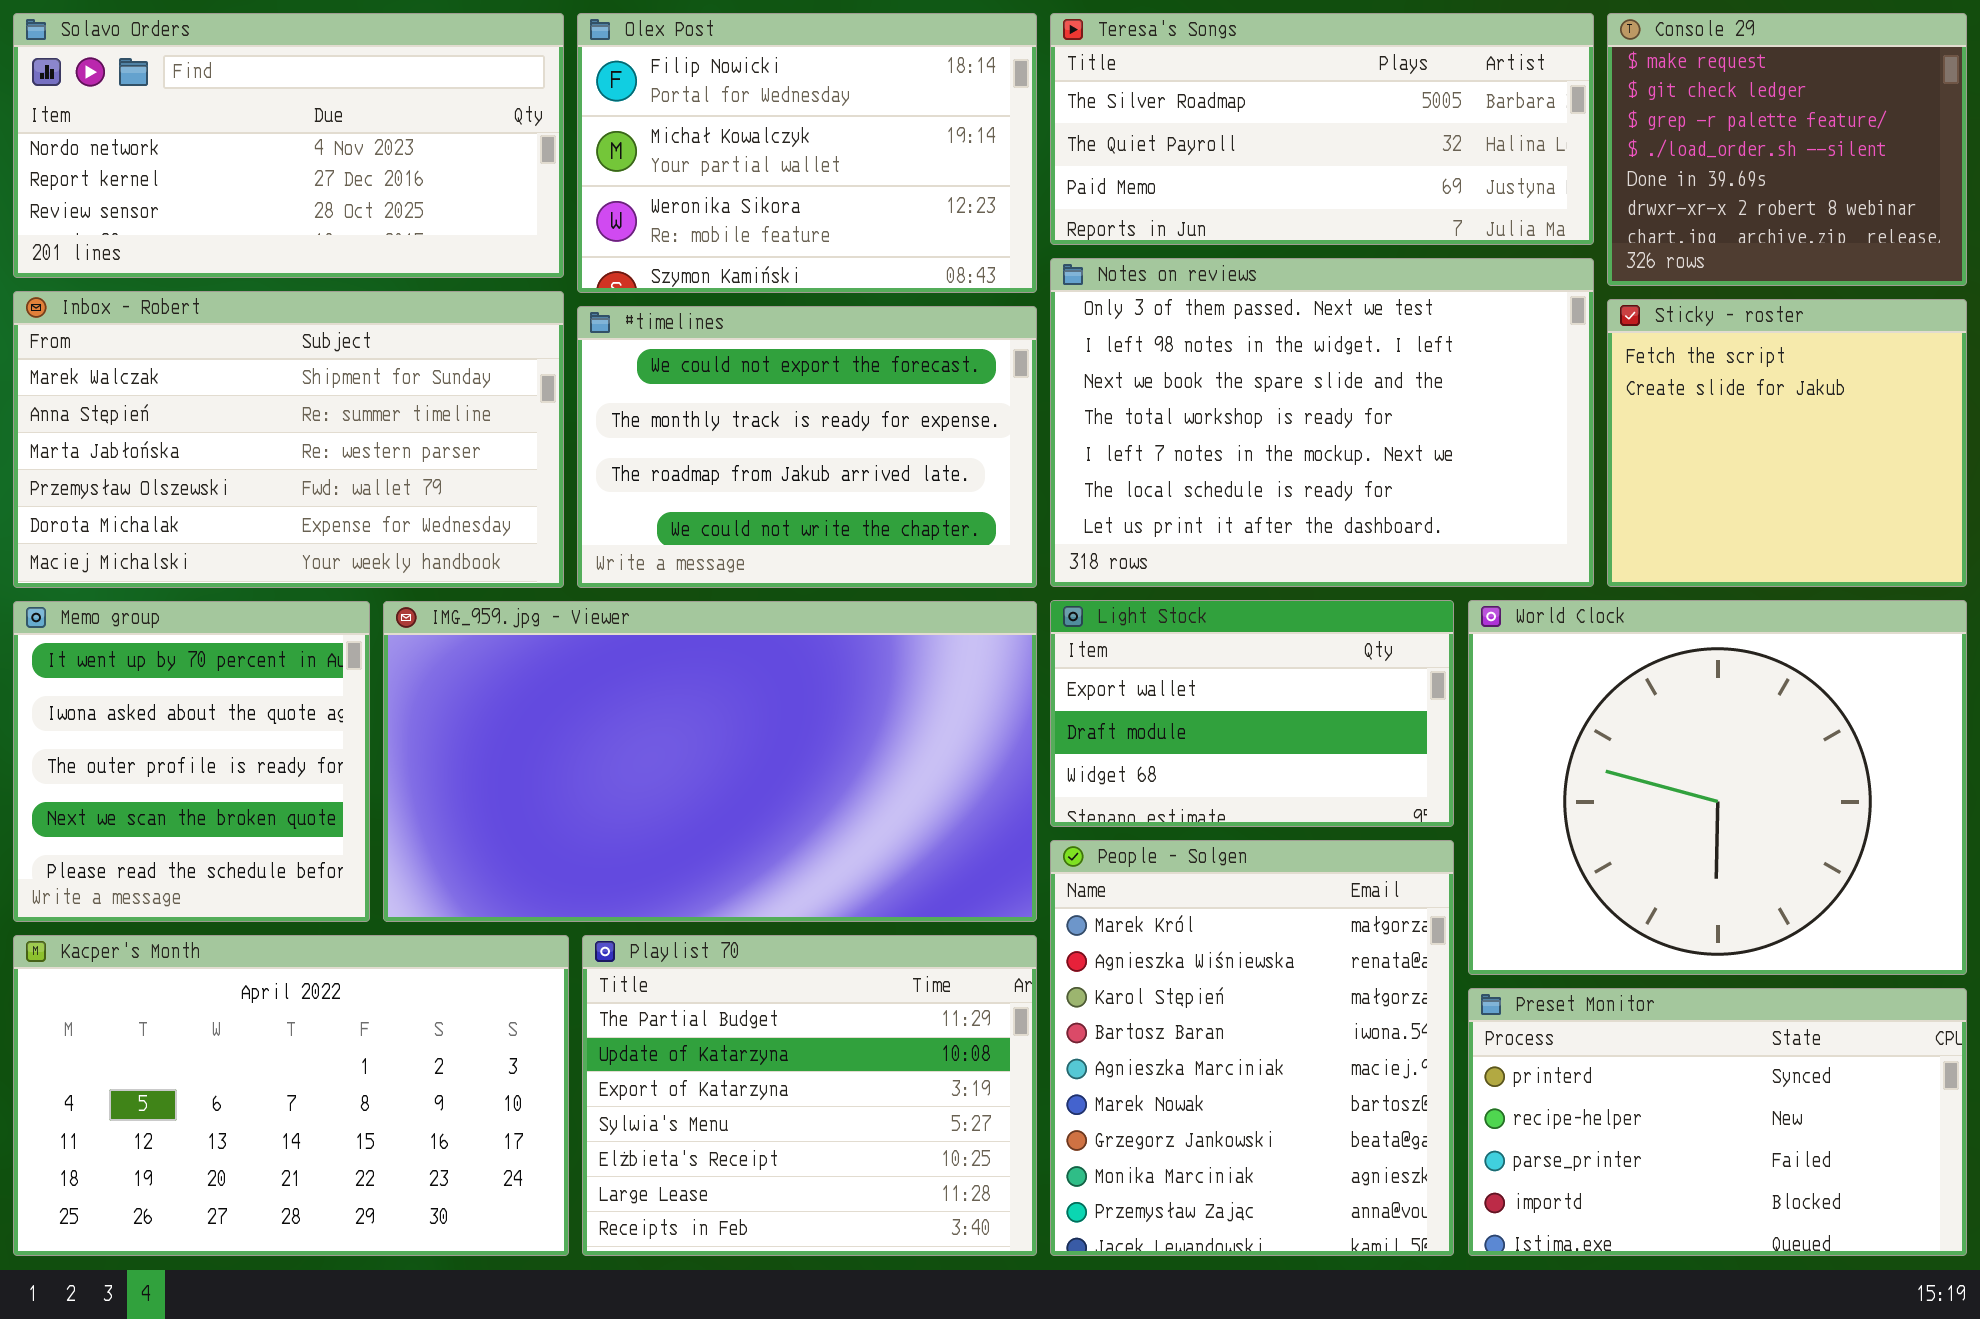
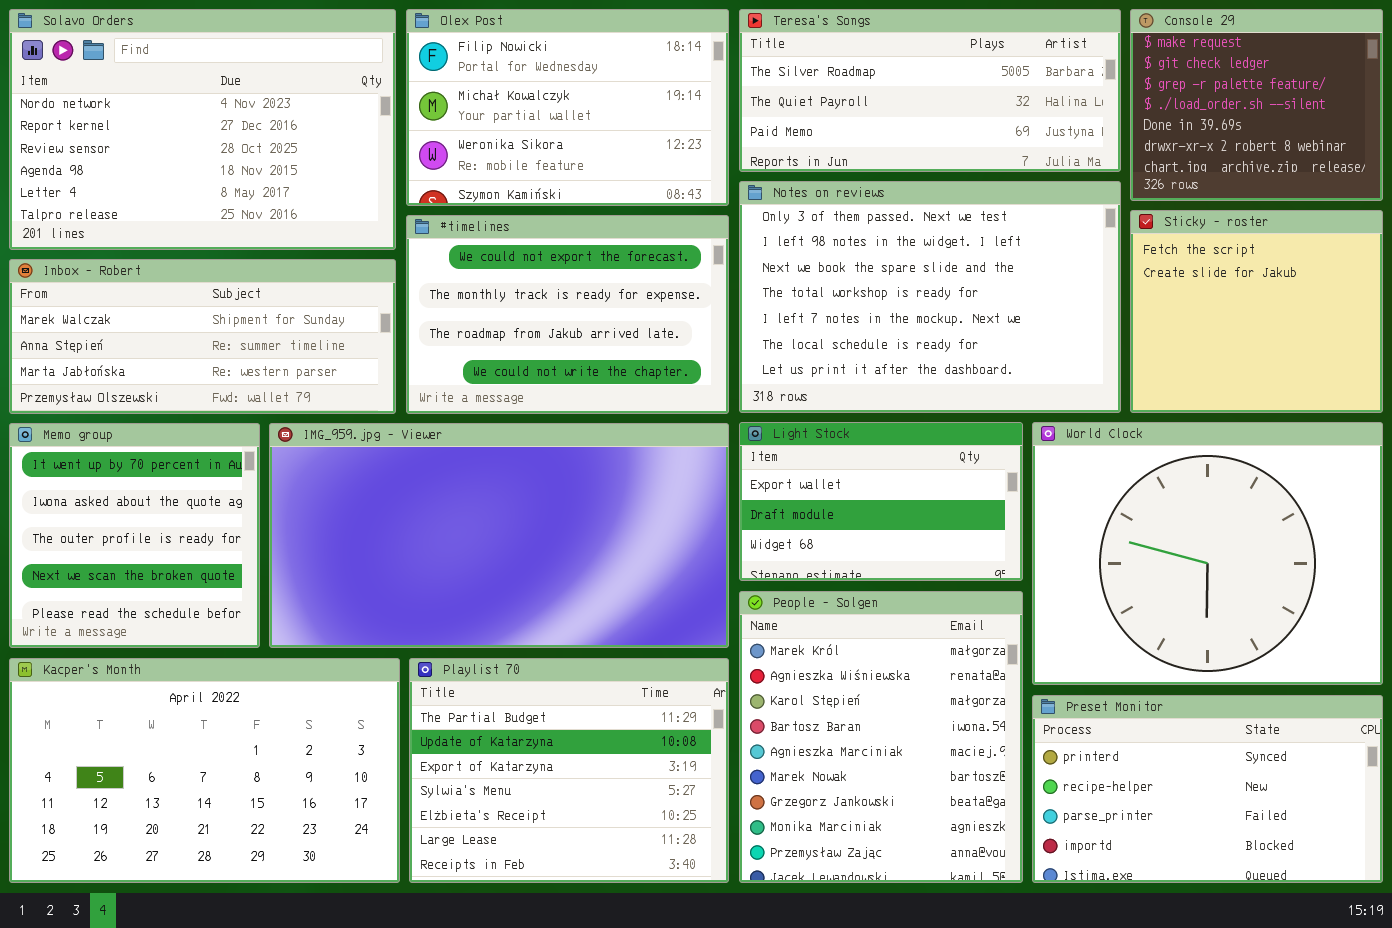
Solavo Orders: [13,13,564,278] -> [9,9,396,250], resized
Inbox - Robert: [13,291,564,588] -> [9,259,396,414], resized

